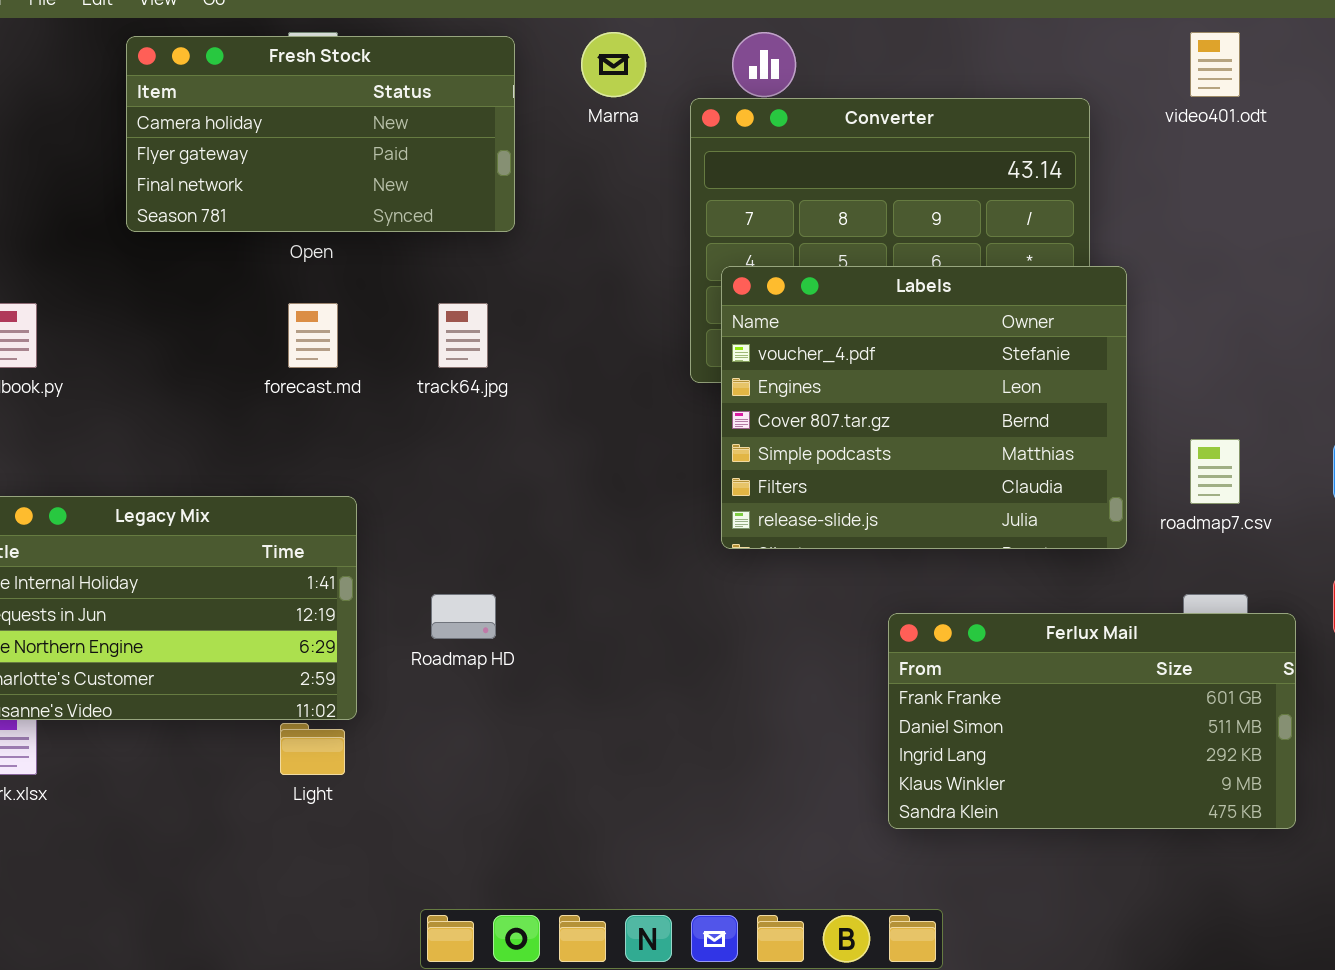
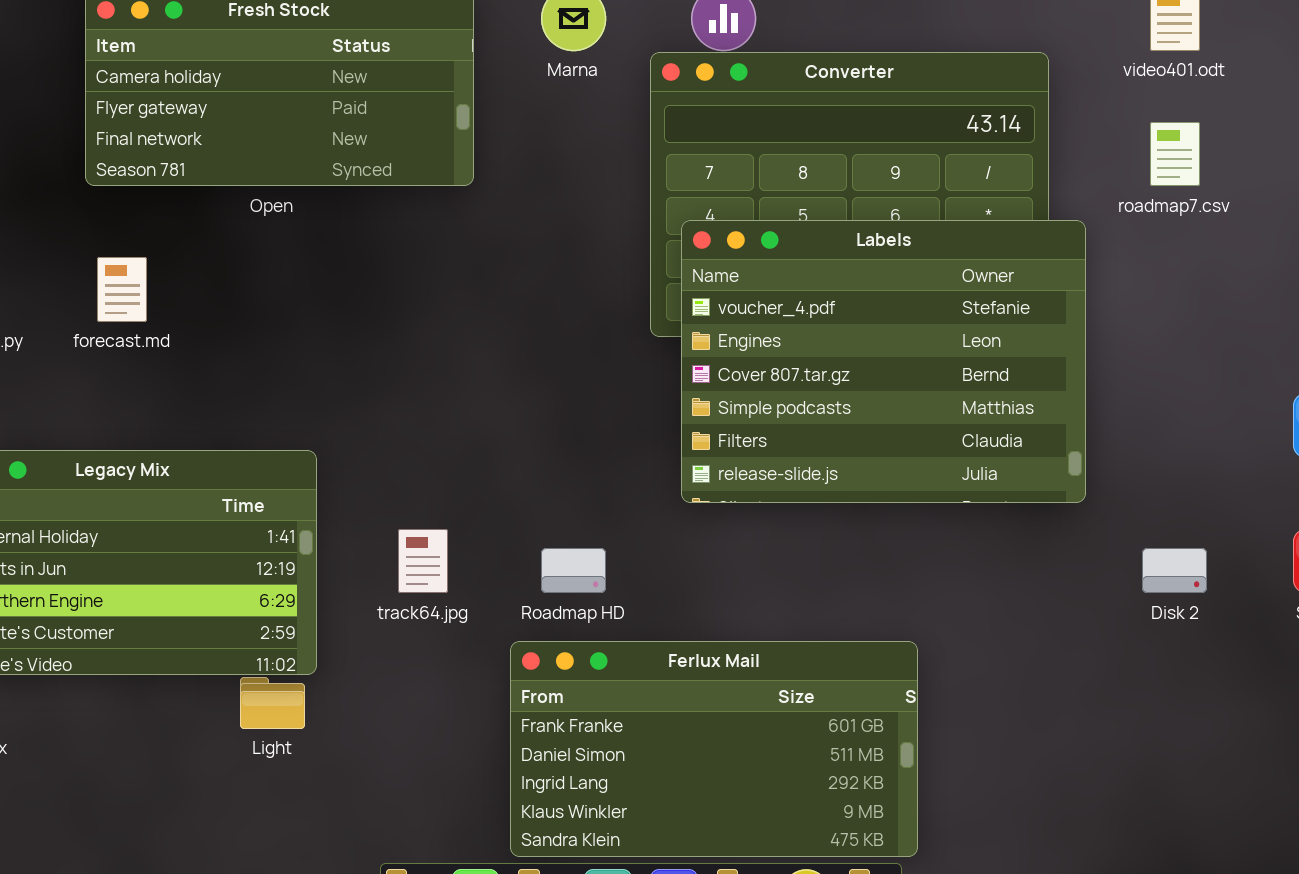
forecast.md: [288,303,338,368] -> [97,257,147,322], moved
track64.jpg: [438,303,488,368] -> [398,529,448,593], moved
roadmap7.csv: [1190,439,1240,504] -> [1150,122,1200,186], moved
Roadmap HD: [431,594,496,639] -> [541,548,606,593], moved
Ferlux Mail: [888,613,1296,829] -> [510,641,918,857], moved

